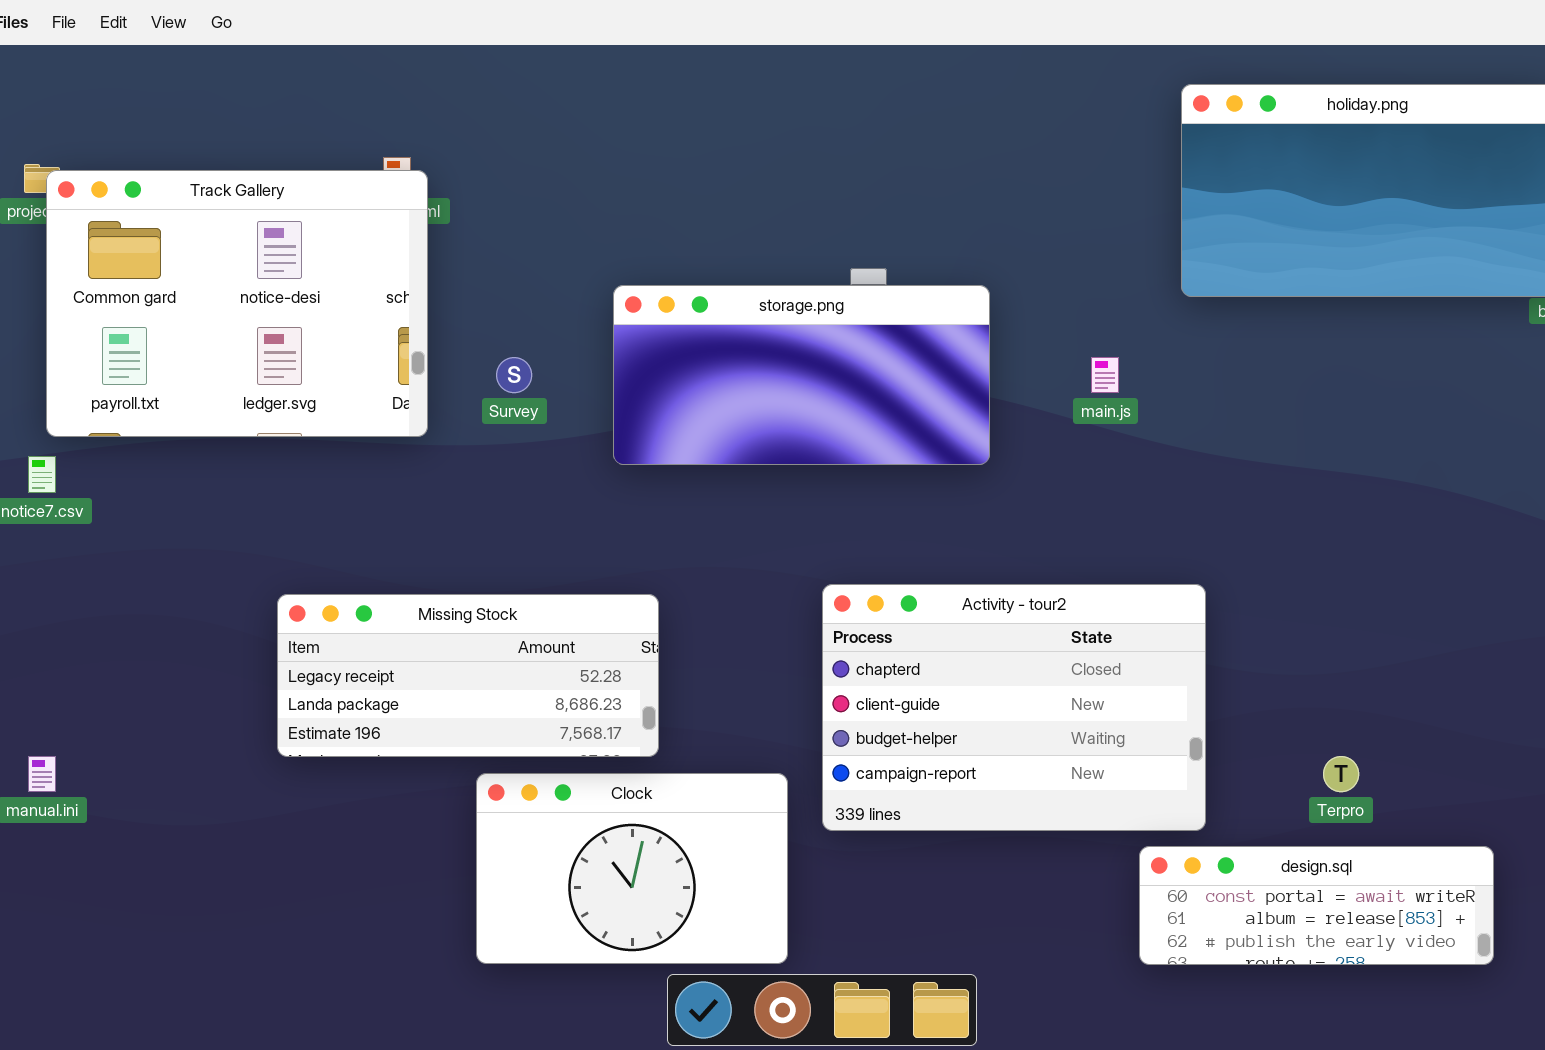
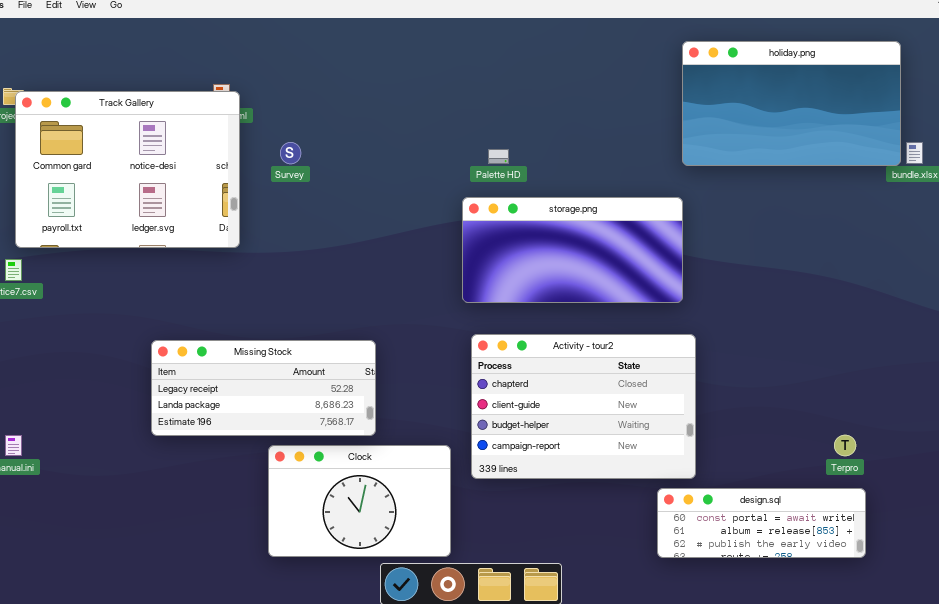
storage.png: [613,285,990,465] -> [462,197,683,303], moved
Survey: [496,357,532,393] -> [280,142,301,164], moved
Terpro: [1323,756,1359,792] -> [834,435,856,456], moved

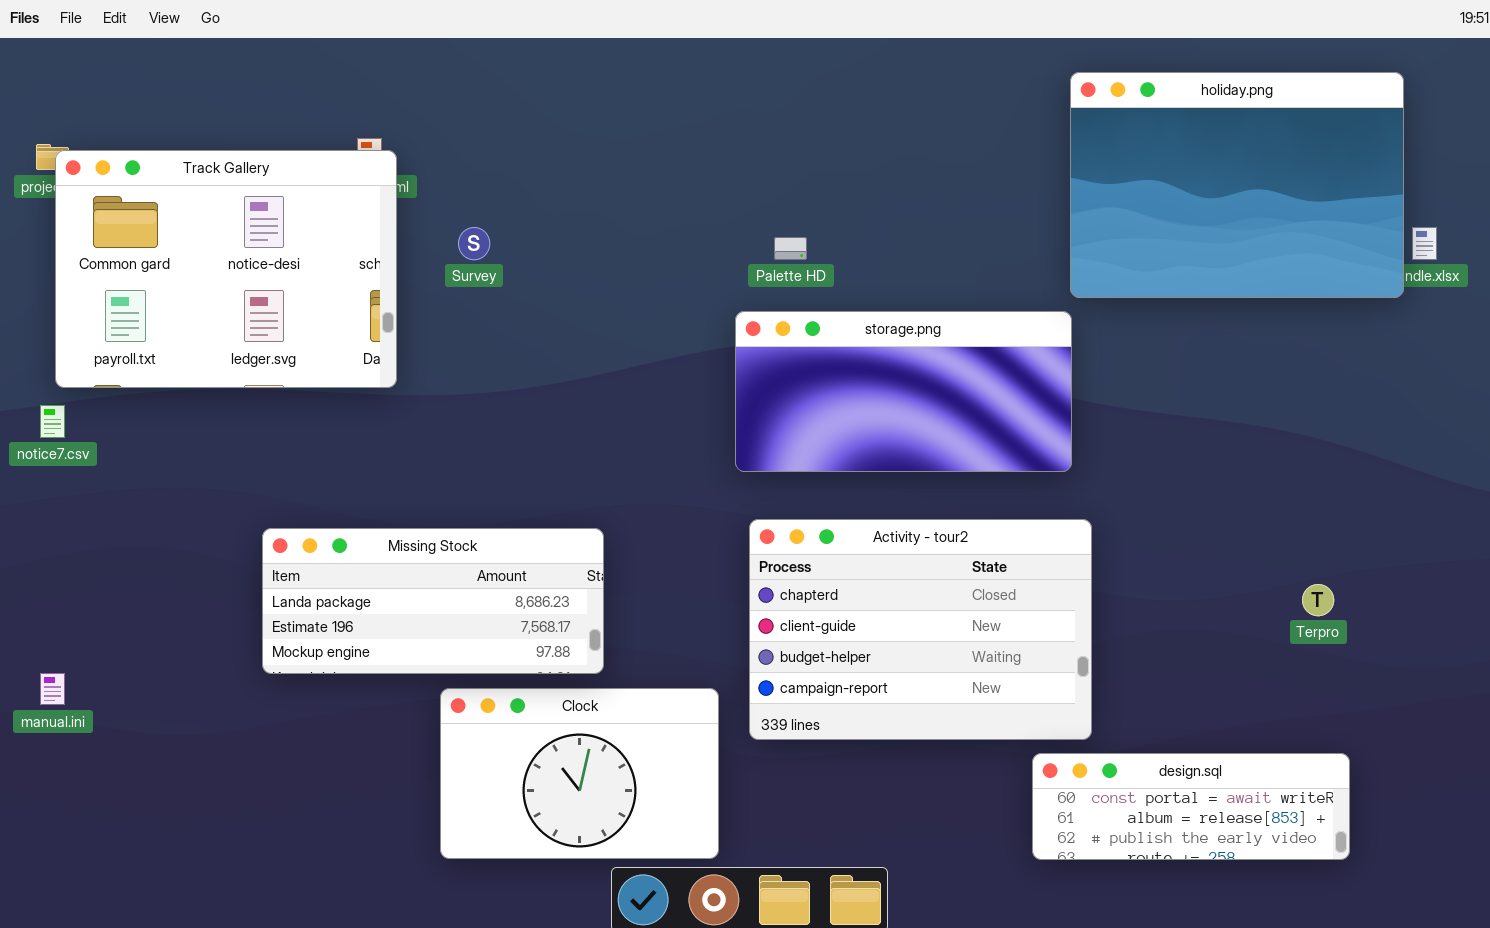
holiday.png: [682,41,901,166] -> [1070,72,1404,298], resized
Missing Stock: [151,340,376,436] -> [262,528,604,674], scrolled down 1 row
Terpro: [834,435,856,456] -> [1302,584,1334,616], moved

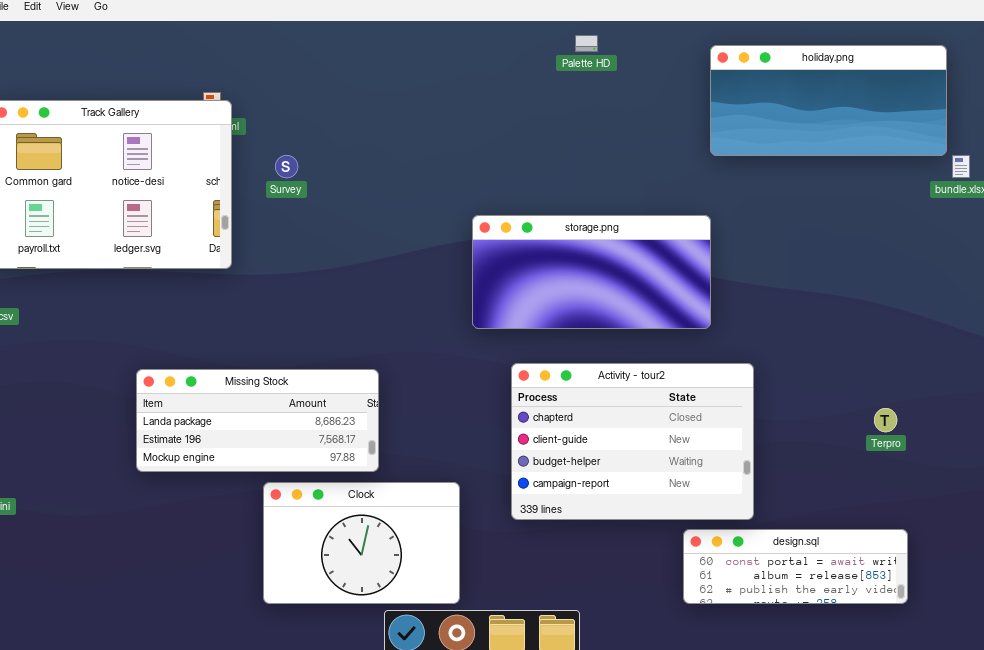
holiday.png: [1070,72,1404,298] -> [710,45,947,156], resized
Palette HD: [774,237,807,260] -> [575,35,598,52], moved
Activity - tour2: [749,519,1092,740] -> [511,363,754,520], moved

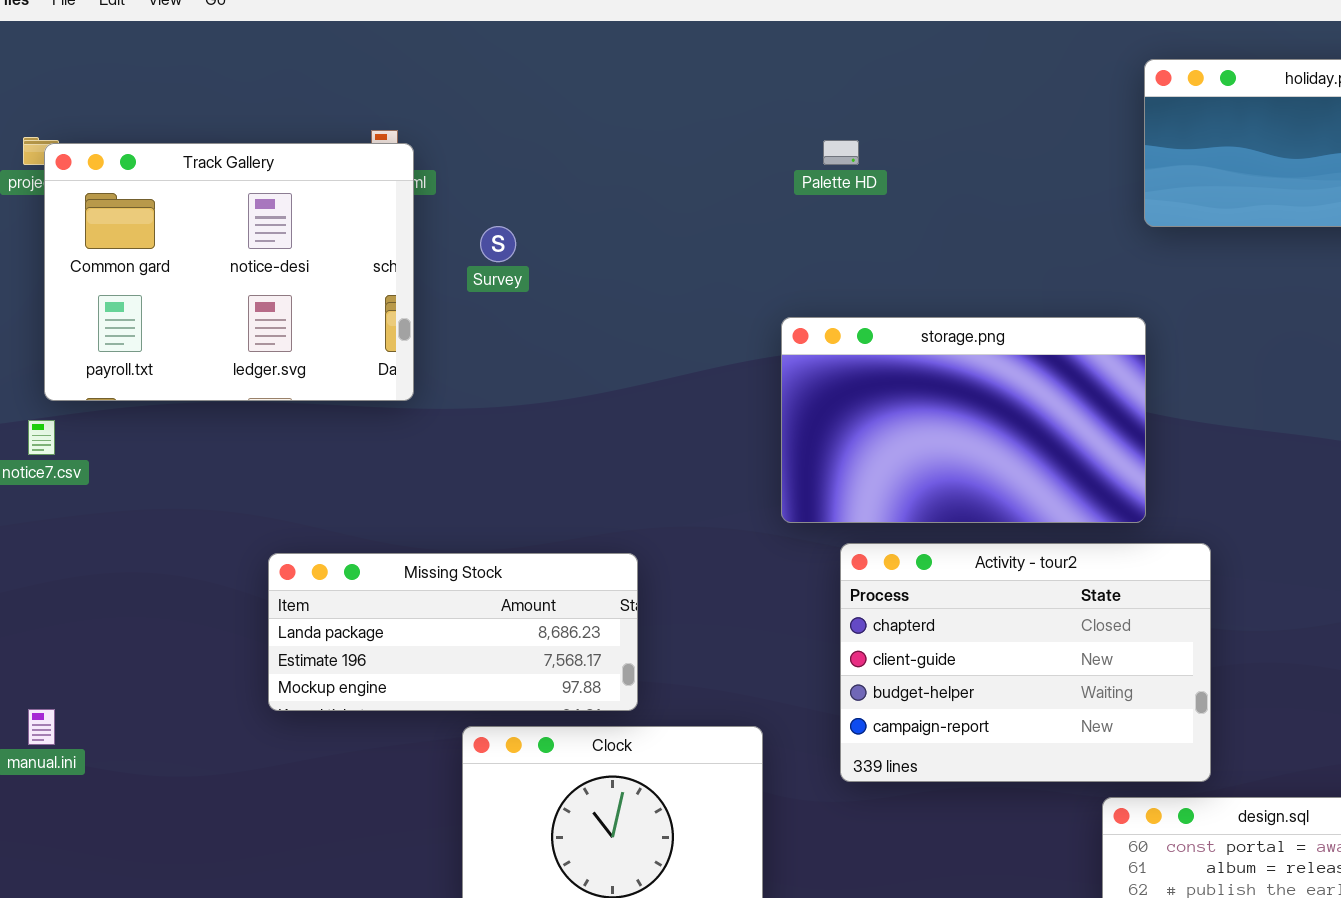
Palette HD: [575,35,598,52] -> [823,140,859,165], moved
storage.png: [472,215,711,329] -> [781,317,1146,523], resized

